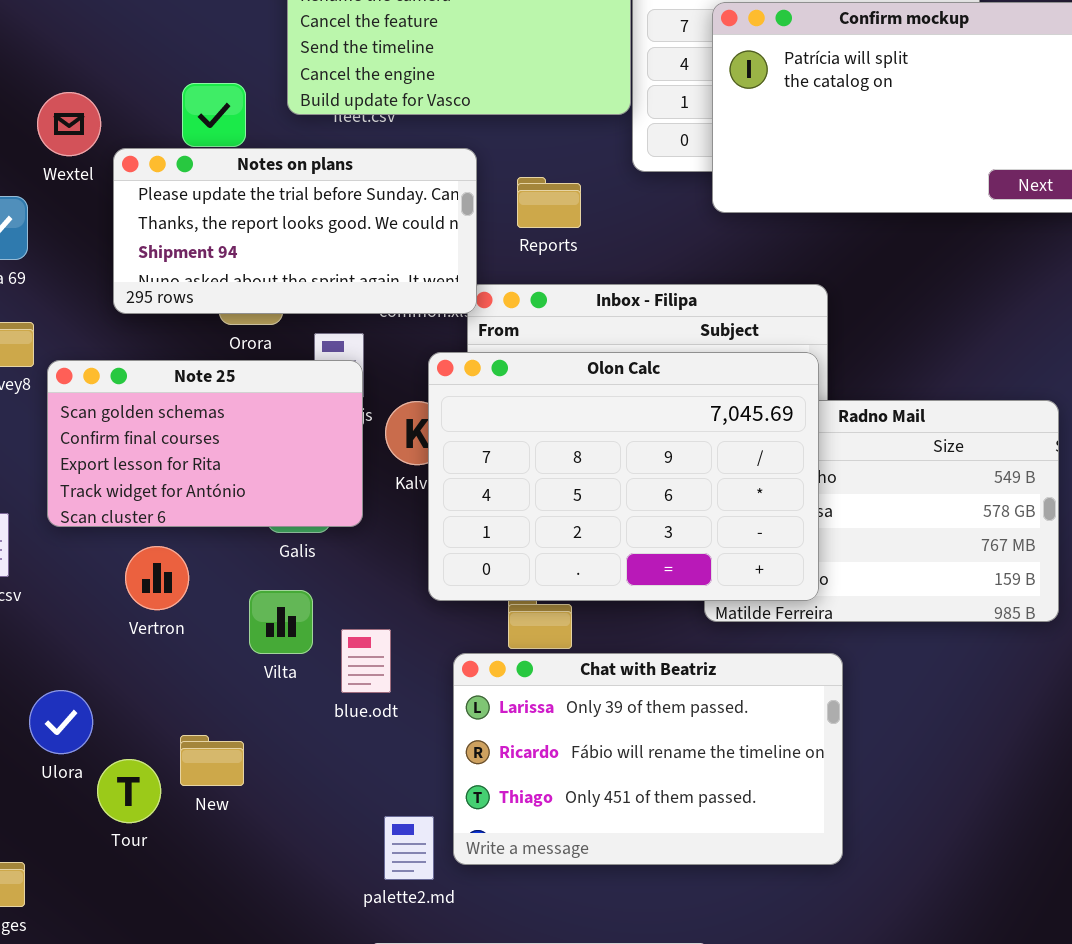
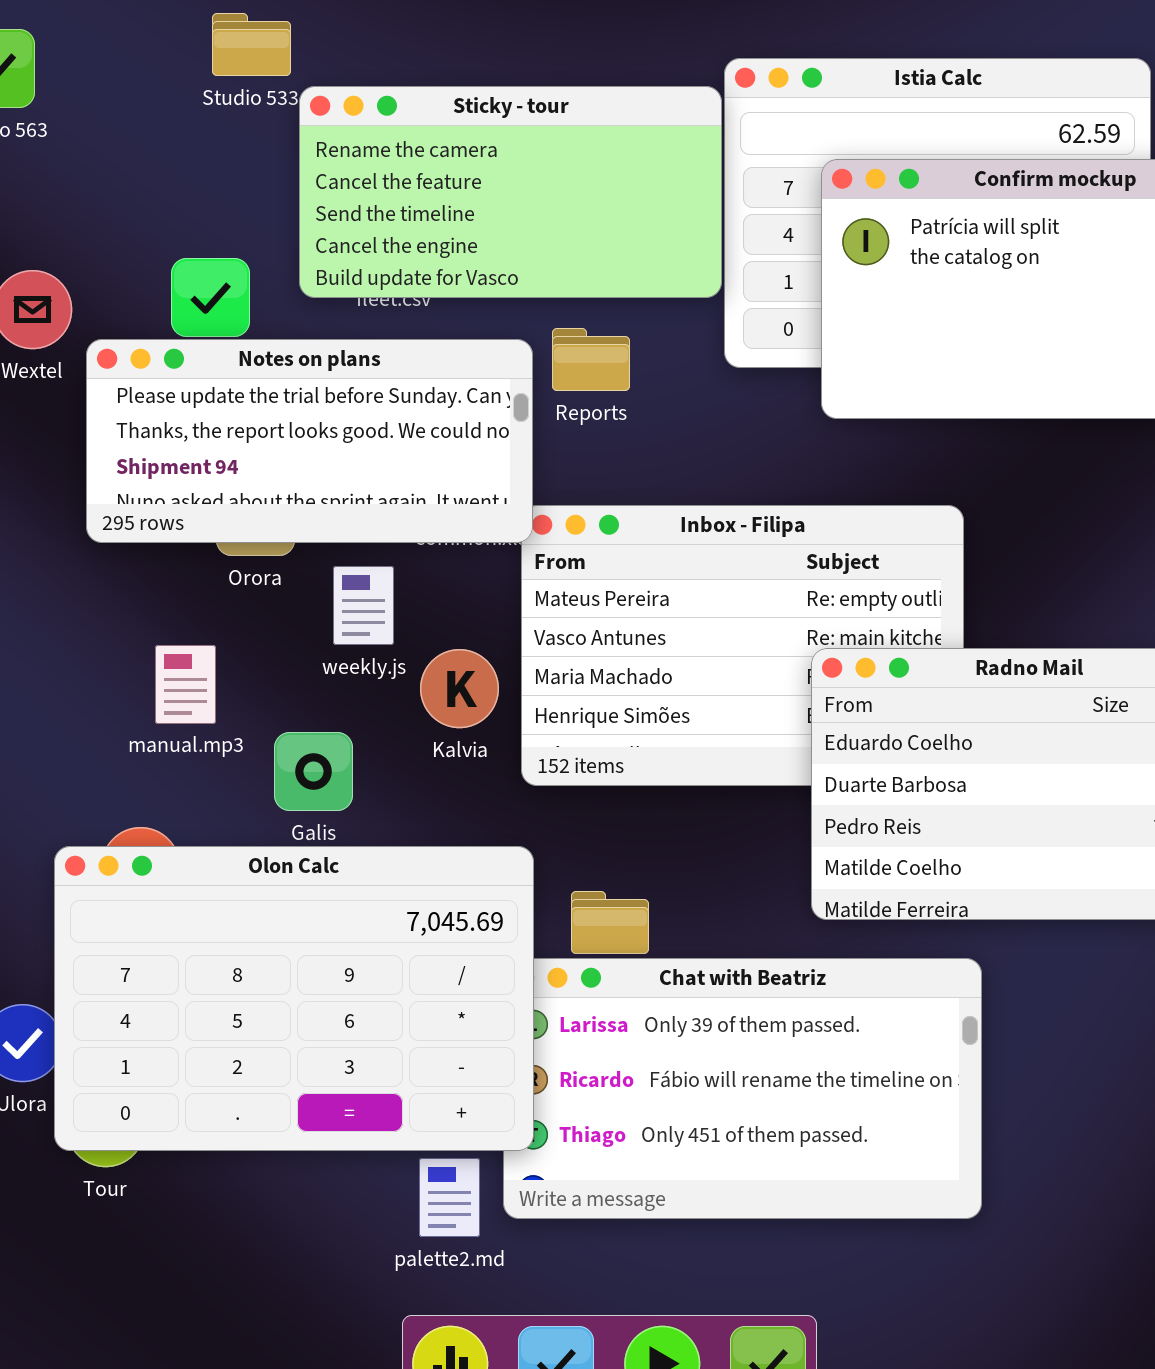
Reports: [517,177,581,228] -> [552,328,630,391], moved
Olon Calc: [428,352,819,601] -> [54,846,534,1151], moved
Note 25: [47,360,363,527] -> none, closed

